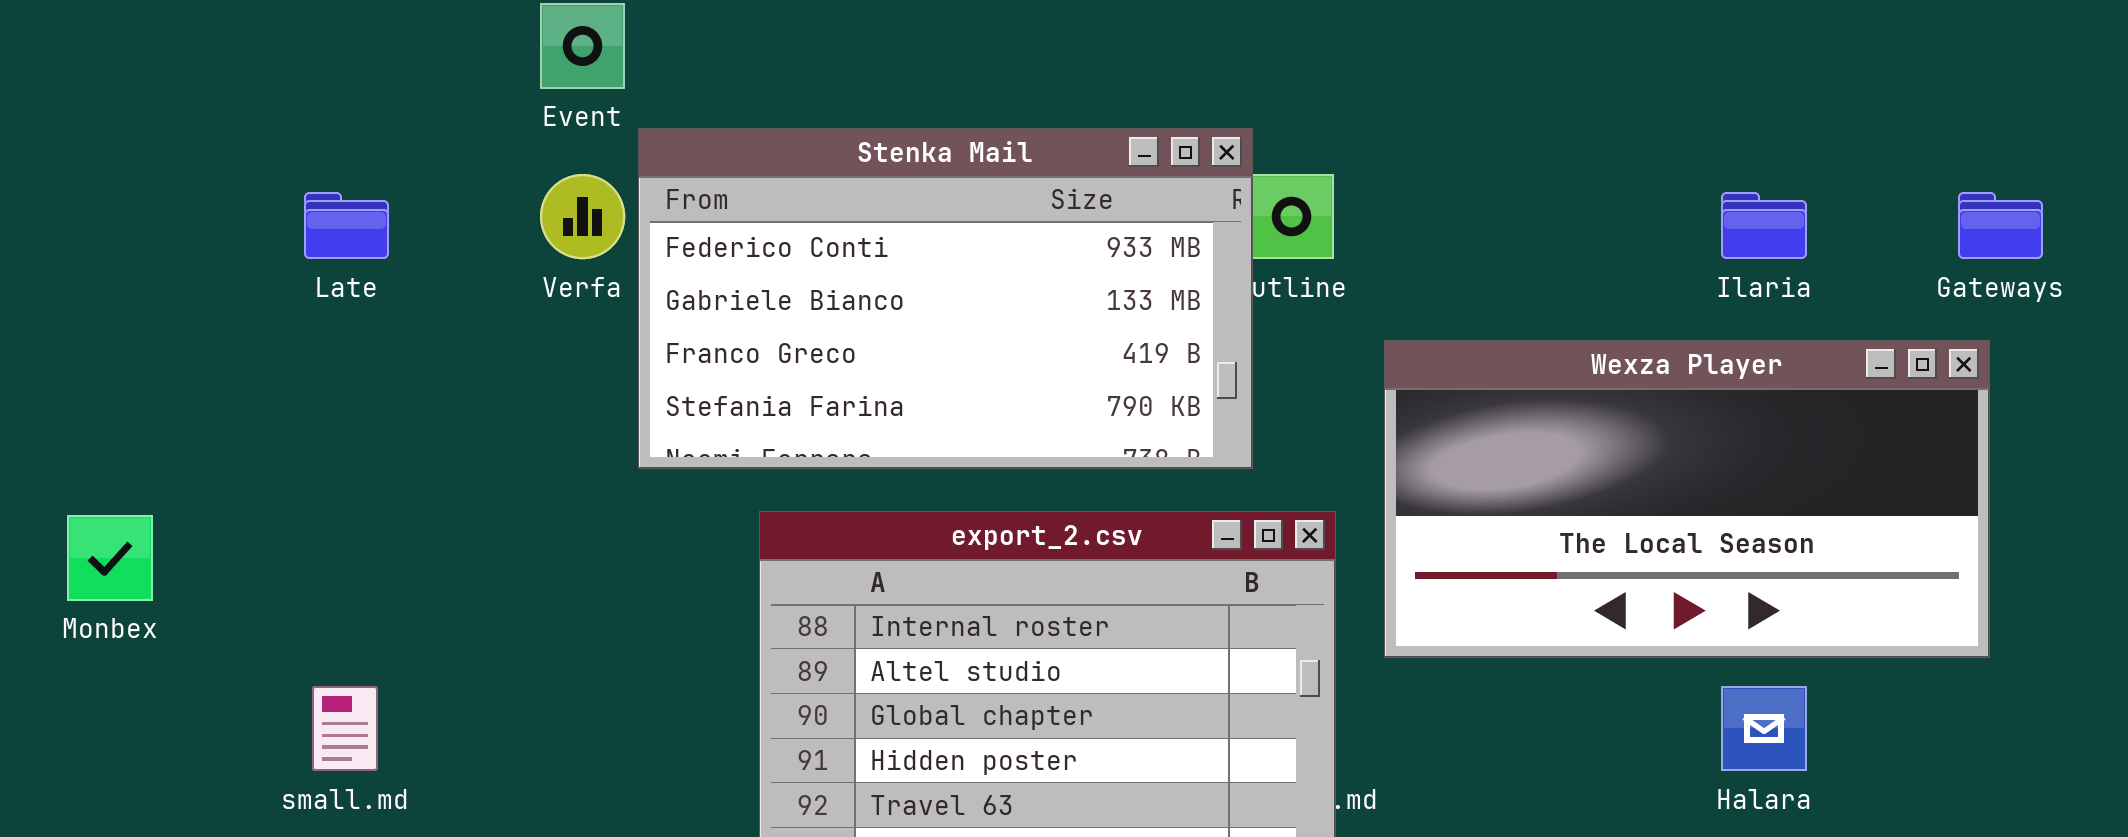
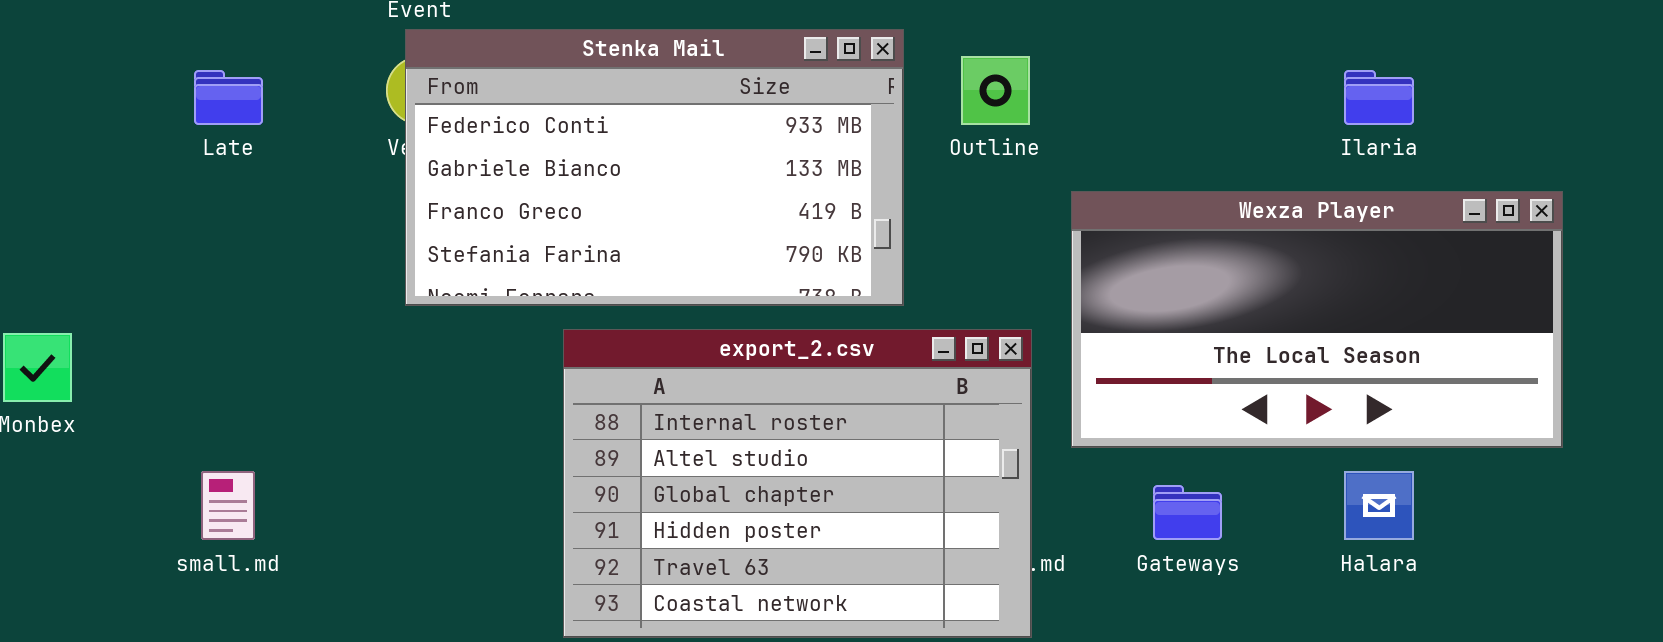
Stenka Mail: [638,128,1253,469] -> [405,29,904,306], moved
Gateways: [1958,192,2043,259] -> [1153,485,1222,540], moved

